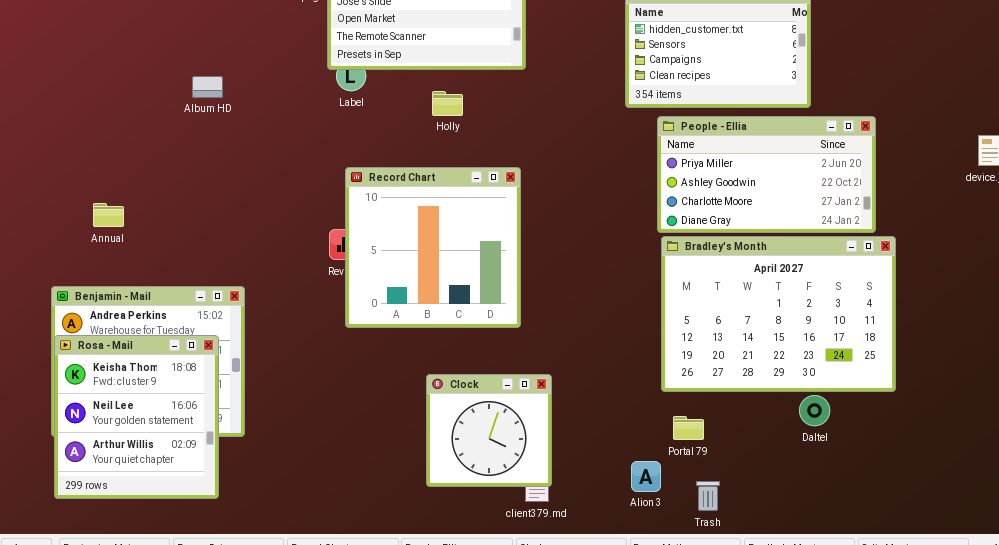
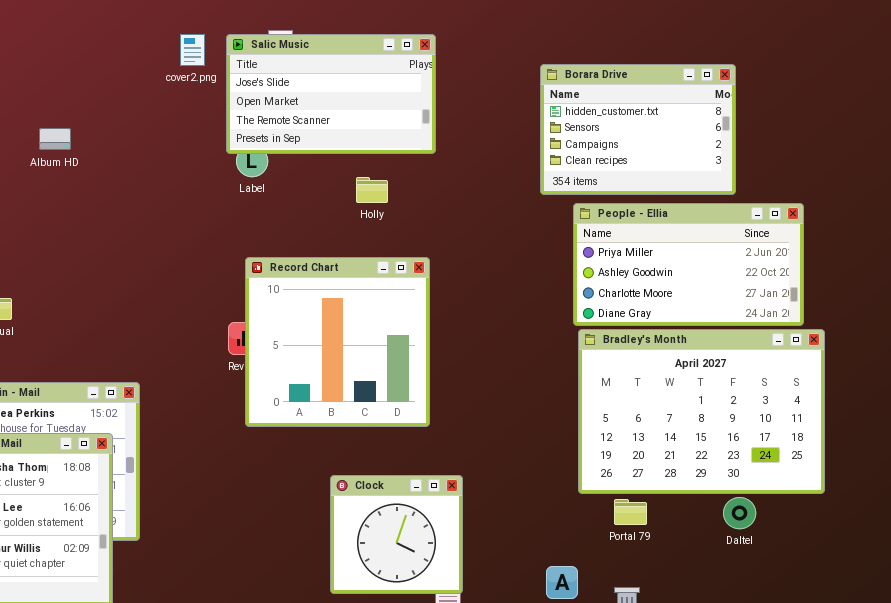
Album HD: [192,76,223,98] -> [39,128,71,150], moved
Holly: [432,91,463,116] -> [356,177,388,203], moved
Portal 79: [673,416,704,440] -> [614,499,647,525], moved

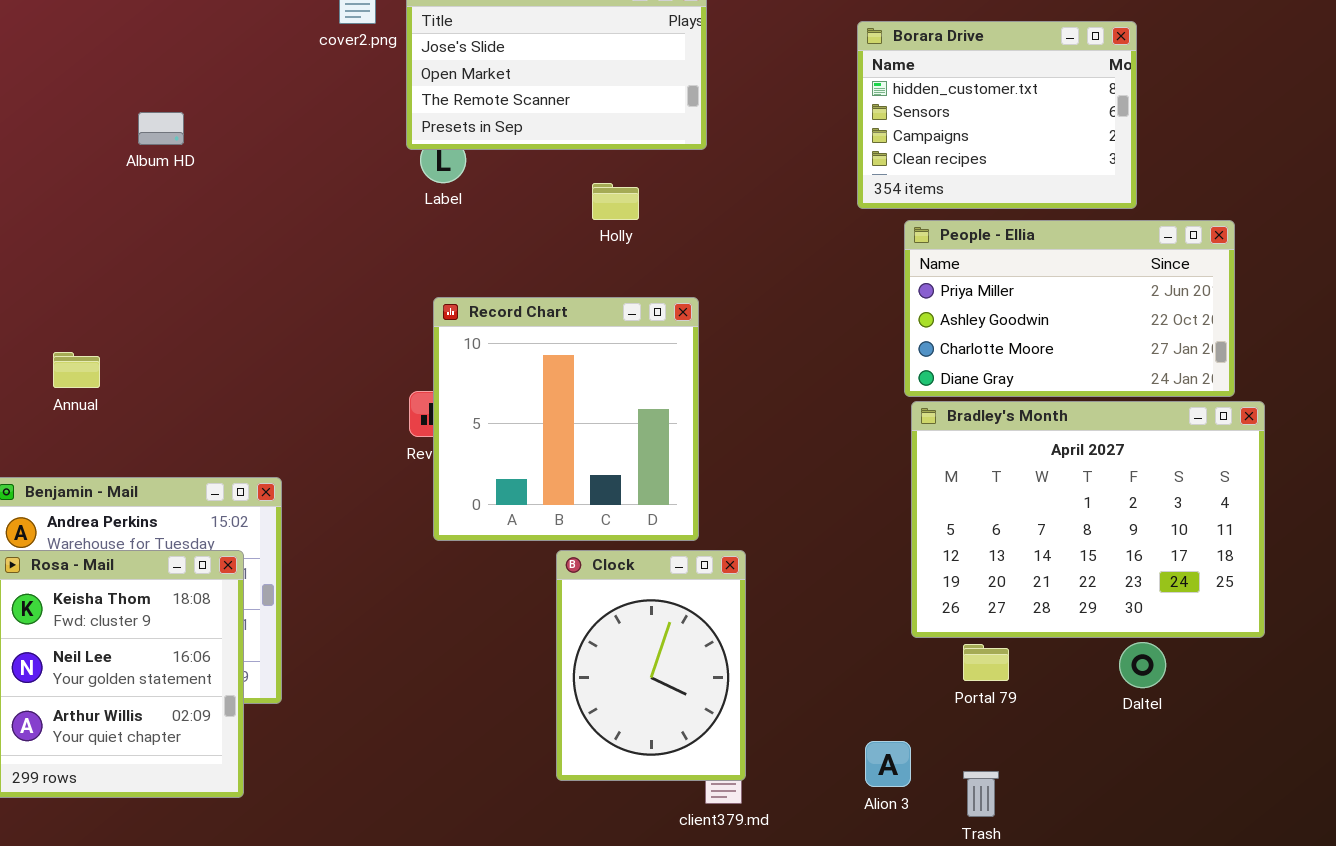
Clock: [330,475,463,594] -> [556,550,746,781], resized

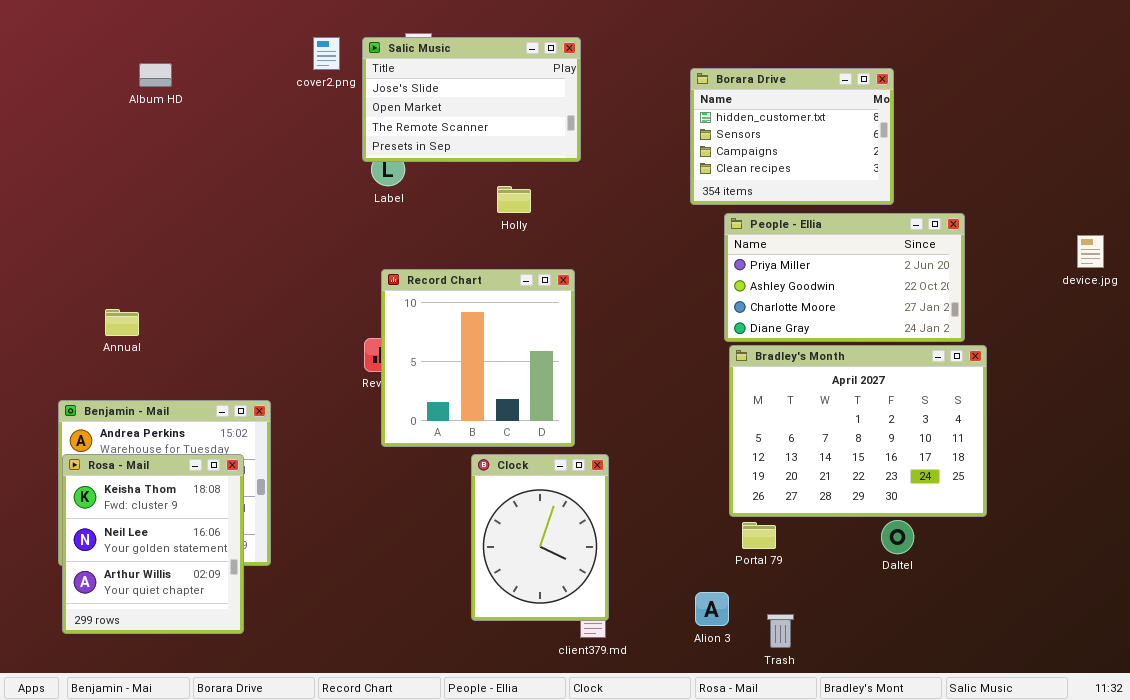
Album HD: [138,112,184,145] -> [139,63,172,87], moved
Portal 79: [963,644,1009,681] -> [742,522,776,549], moved

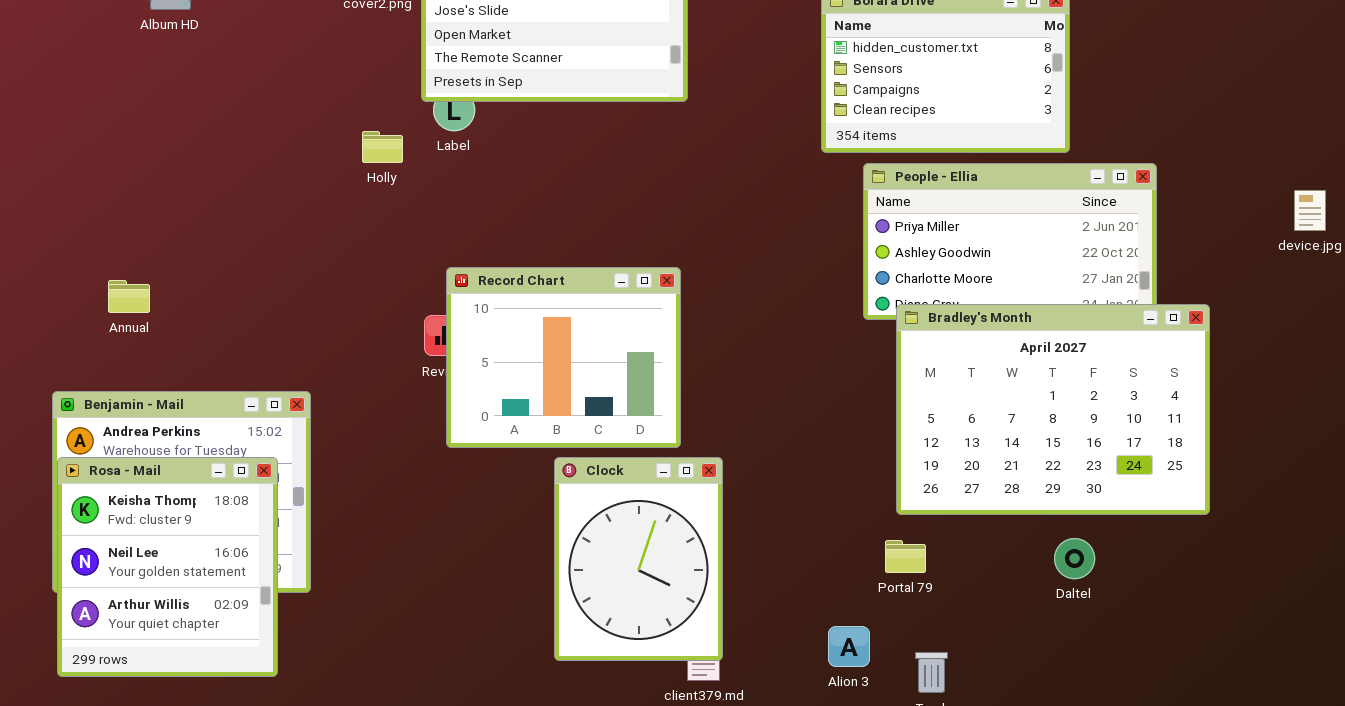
Holly: [497,186,531,213] -> [362,131,403,163], moved
Record Chart: [381,269,575,447] -> [446,267,681,448], resized
Bradley's Month: [729,345,987,517] -> [896,304,1210,515], moved

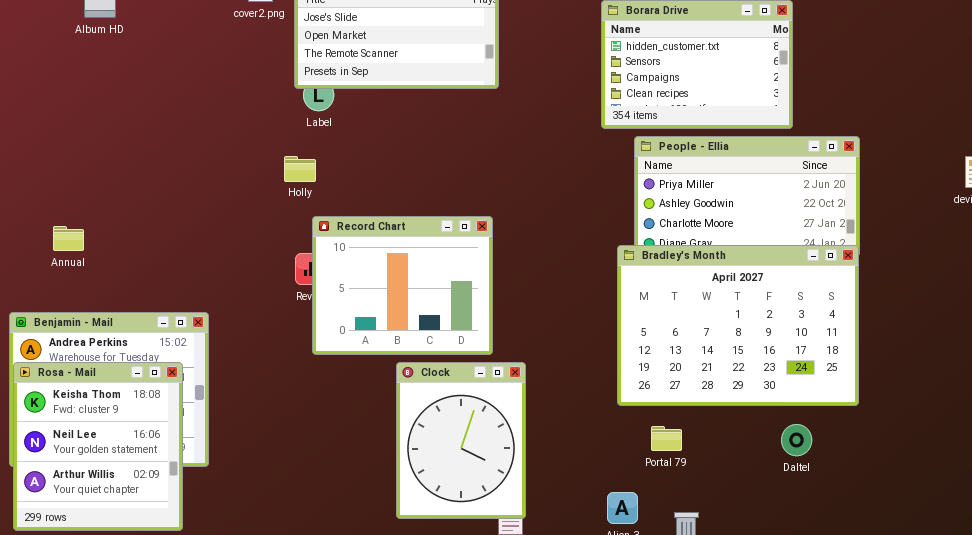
Holly: [362,131,403,163] -> [284,156,316,182], moved
Bradley's Month: [896,304,1210,515] -> [617,245,859,406], moved

